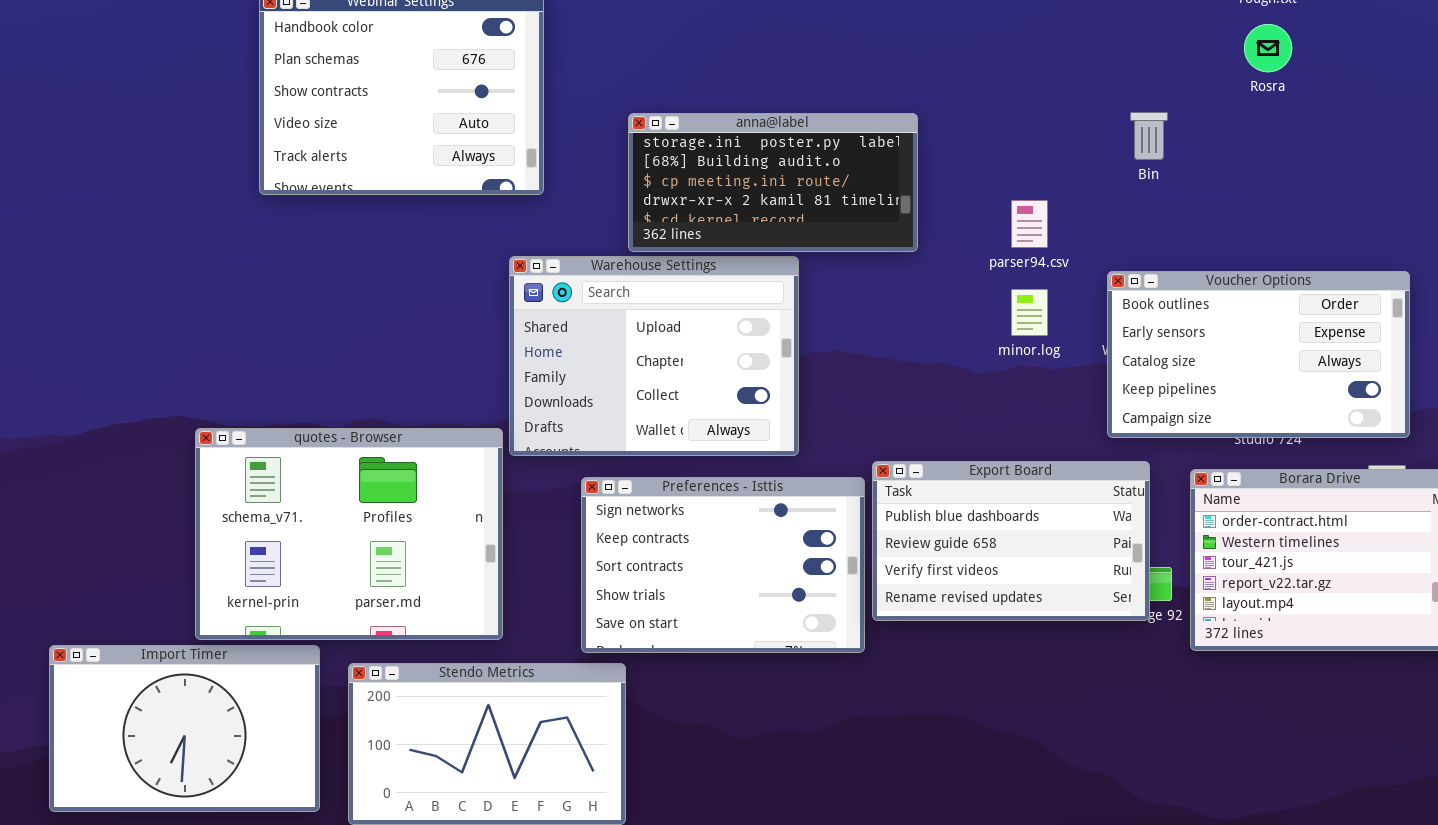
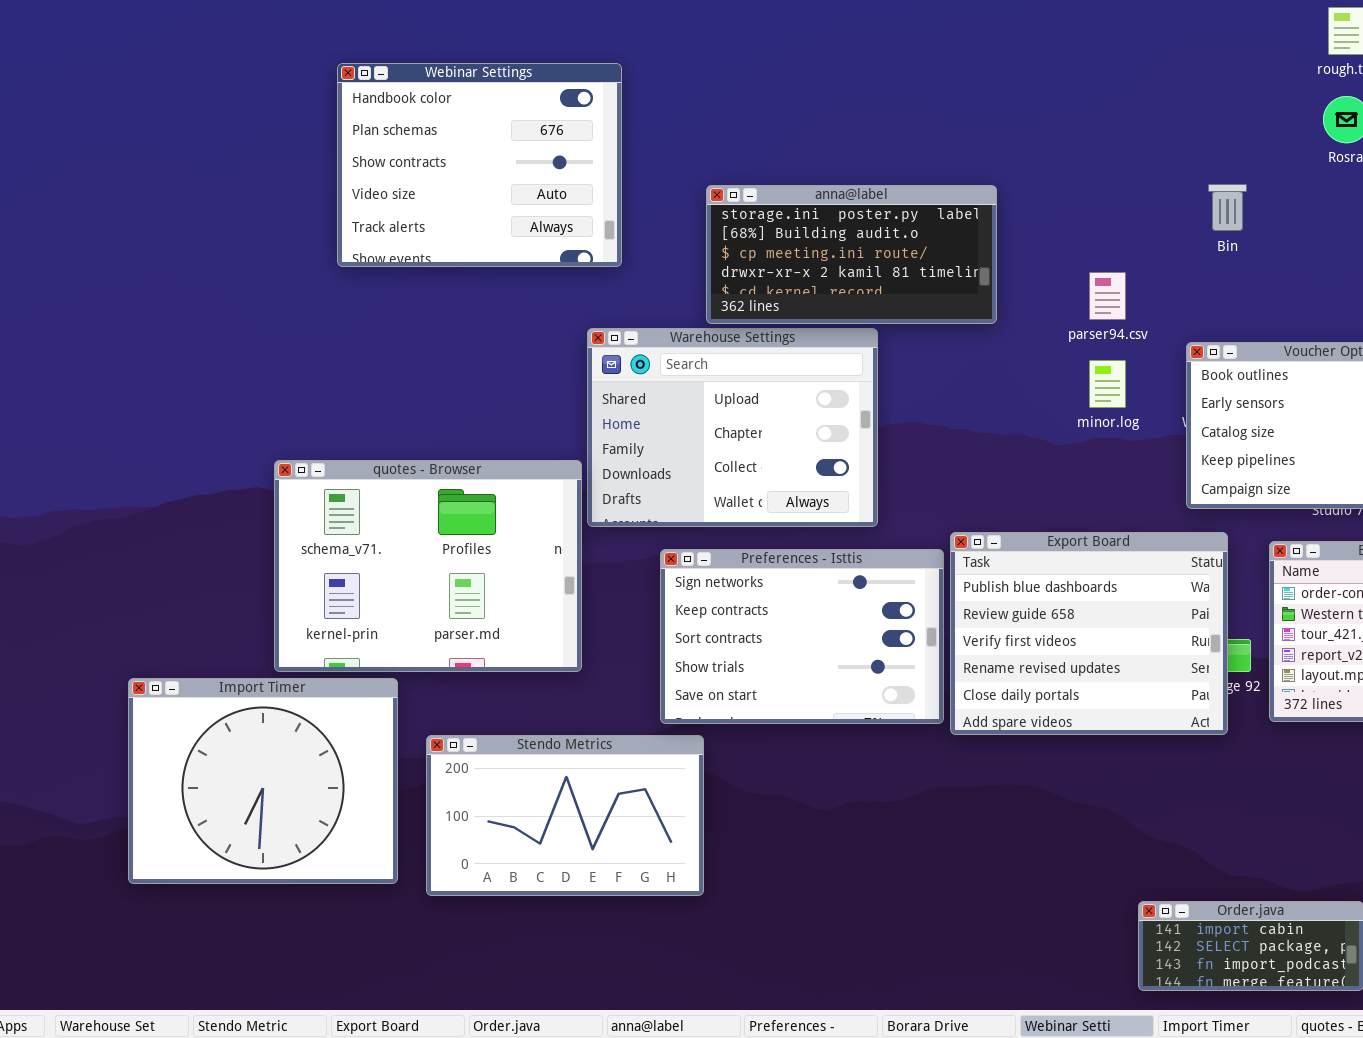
quotes - Browser: [195,428,503,640] -> [274,460,582,672], moved
Export Board: [872,461,1150,621] -> [950,532,1228,735], resized
Import Timer: [49,645,320,812] -> [128,678,398,884], resized

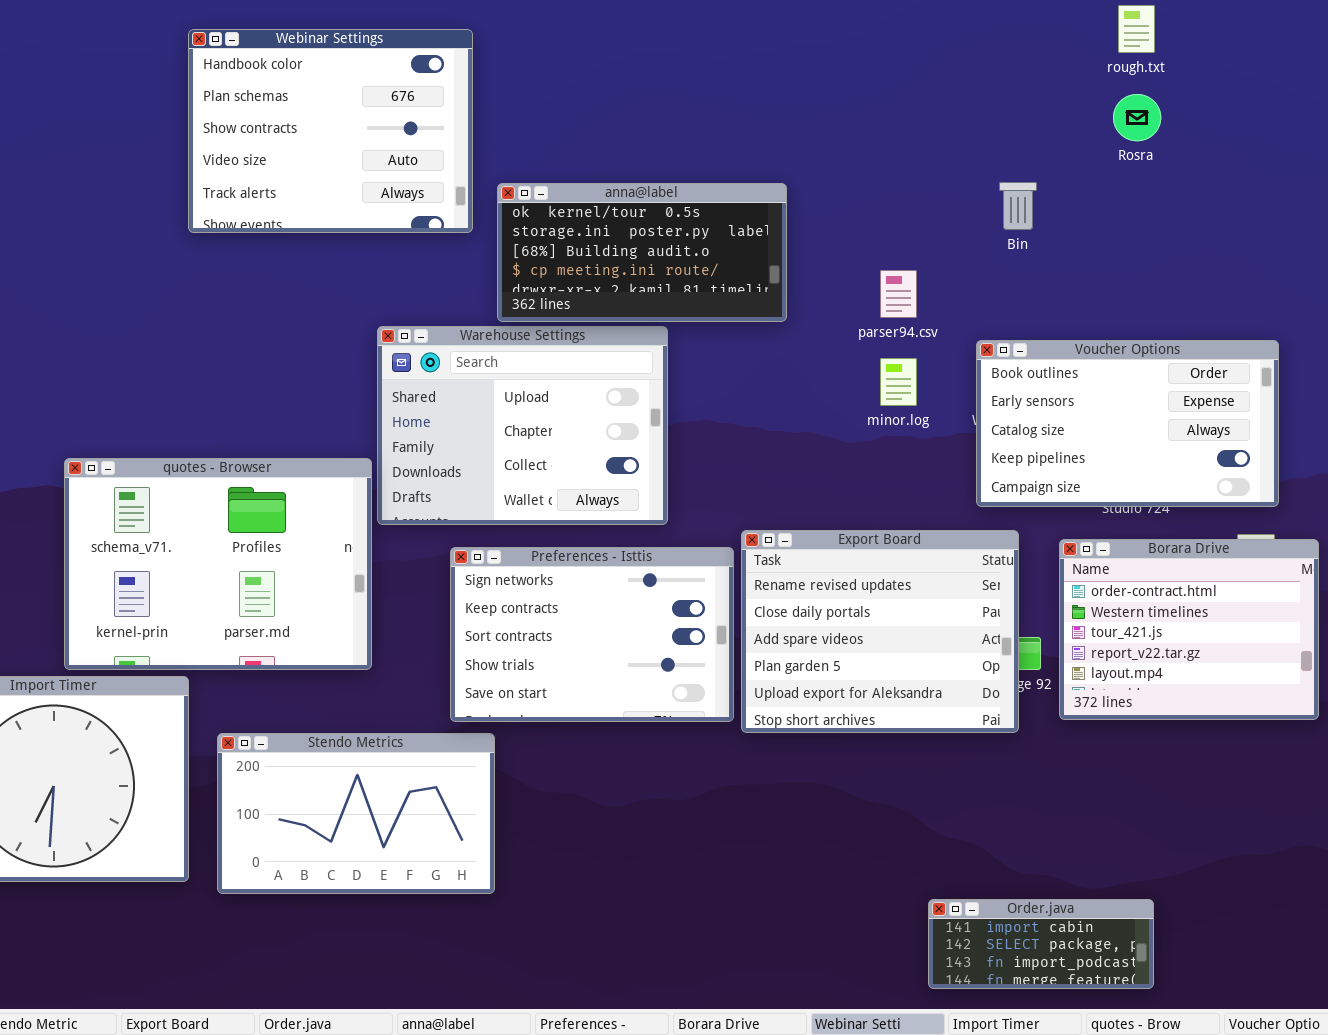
Webinar Settings: [337,63,622,267] -> [188,29,473,233], moved
anna@label: [706,185,997,324] -> [497,183,787,322], scrolled up 1 row
Export Board: [950,532,1228,735] -> [741,530,1019,733], scrolled down 3 rows

